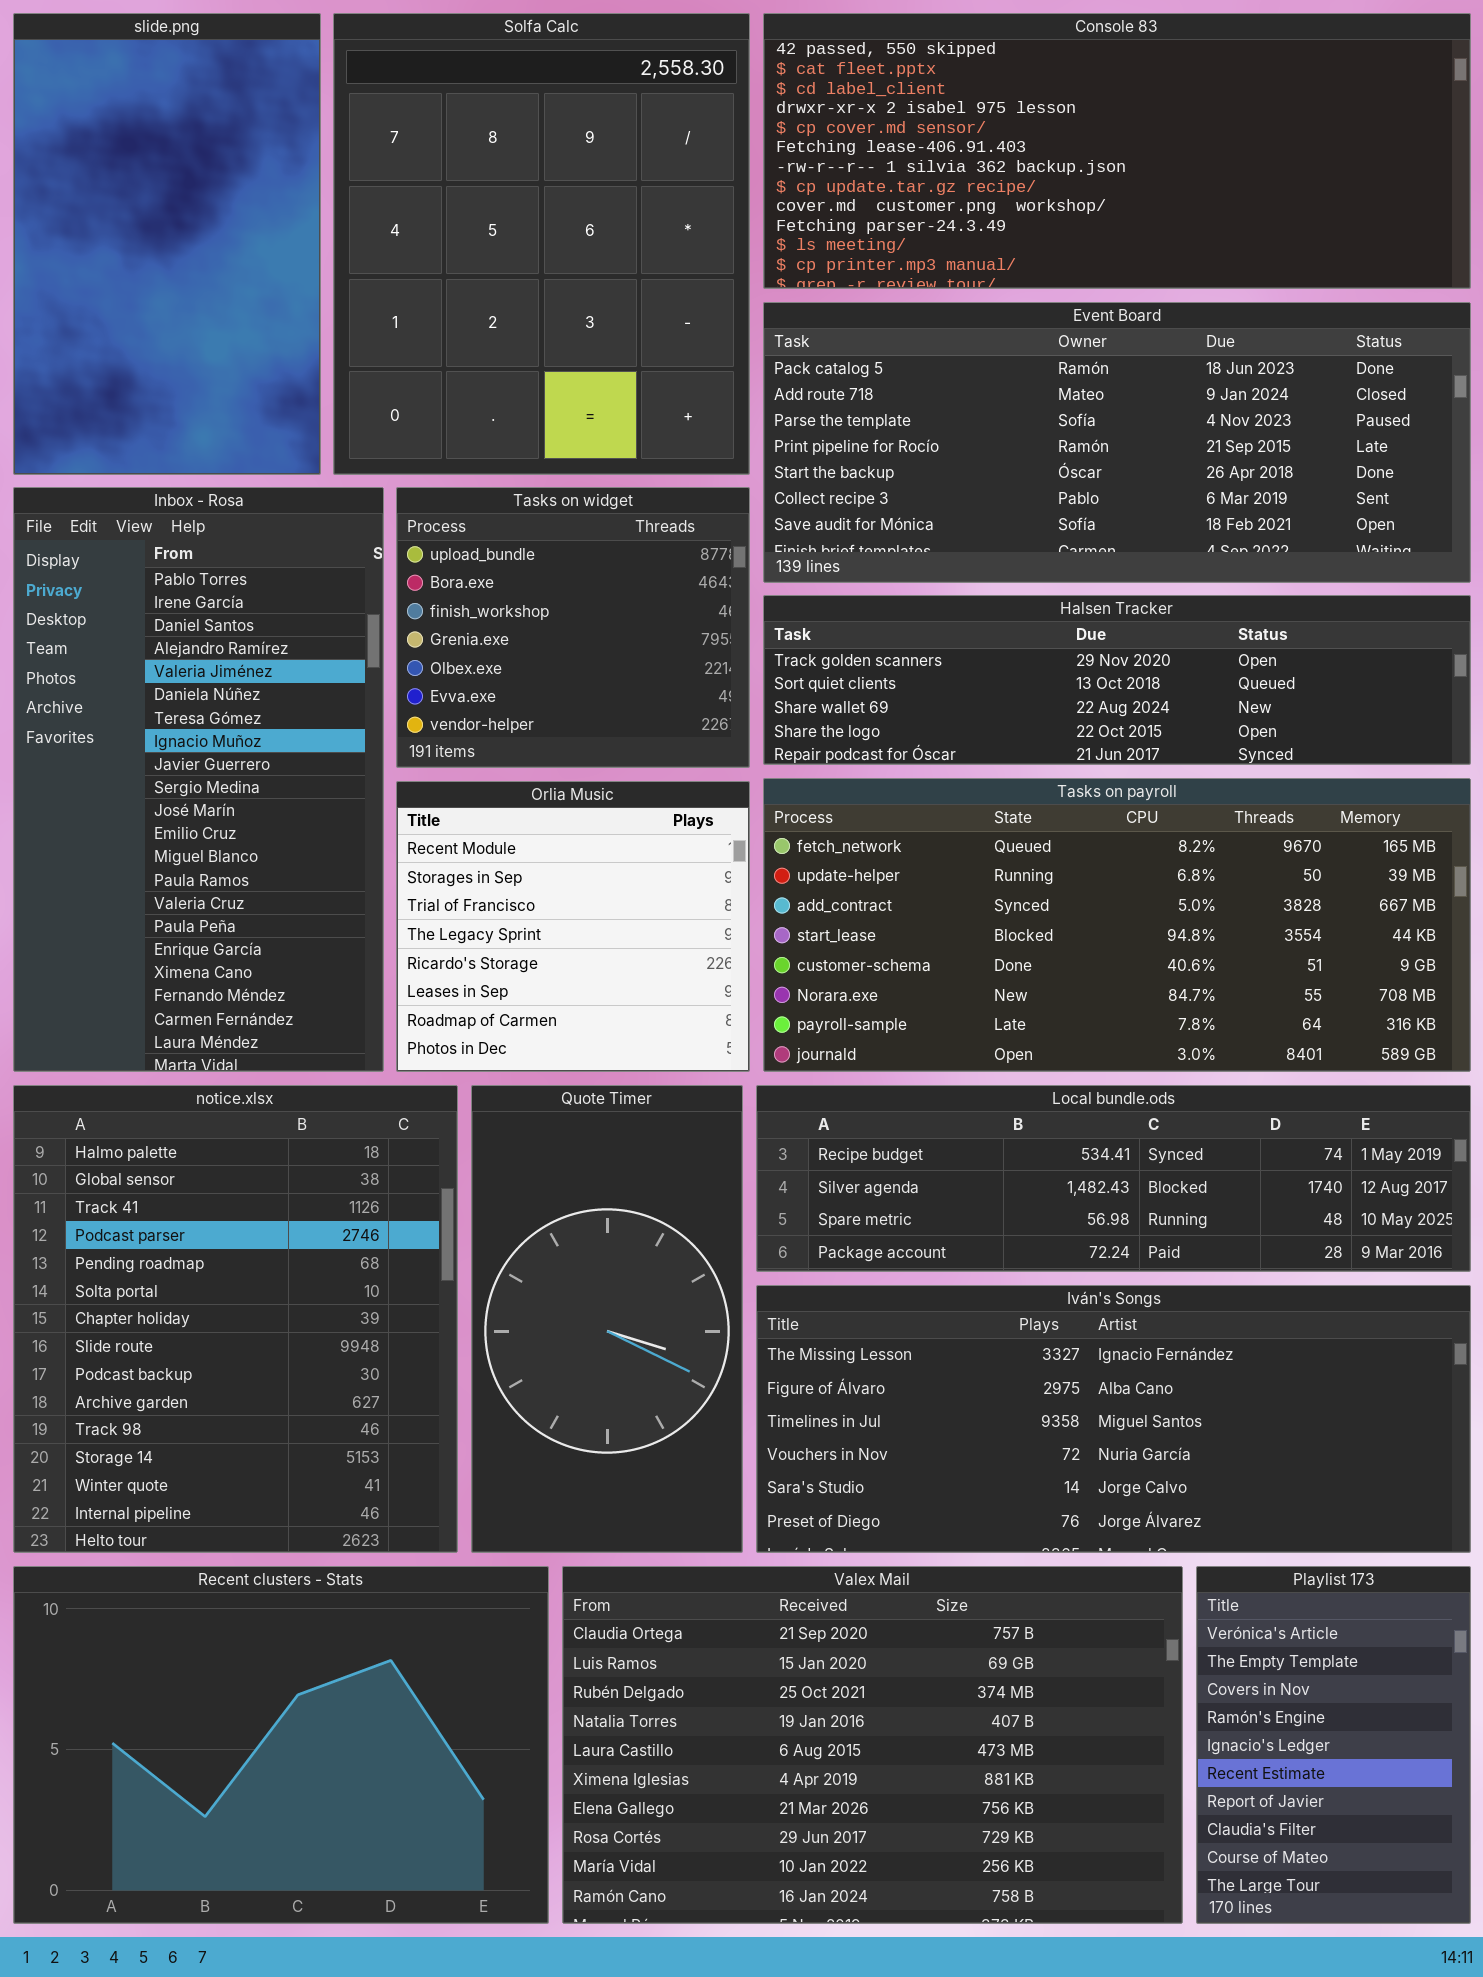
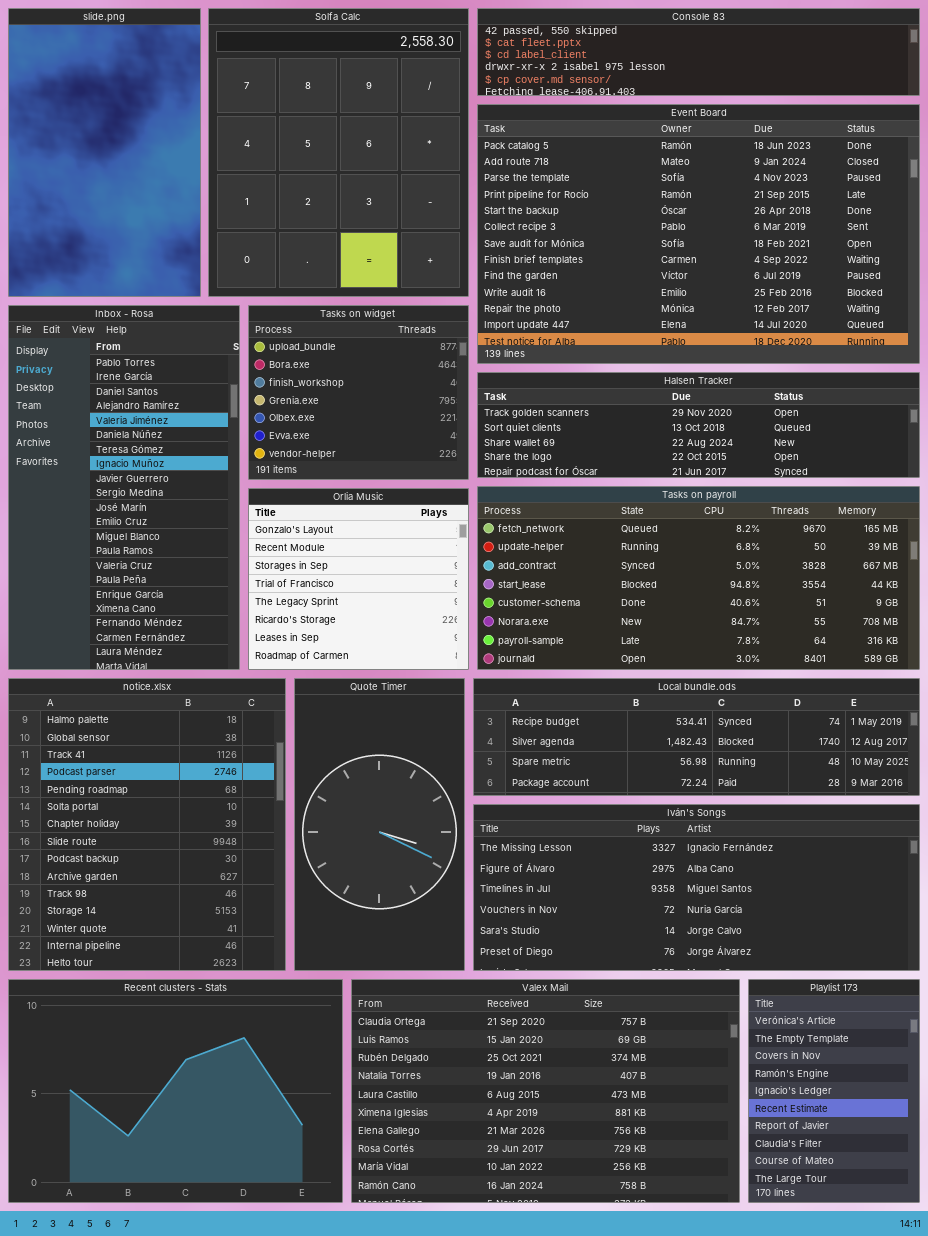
Console 83: [763,13,1471,289] -> [477,8,920,96], resized
Event Board: [763,302,1471,583] -> [477,104,920,364], resized
Orlia Music: [396,781,750,1072] -> [248,488,469,670], scrolled up 1 row

